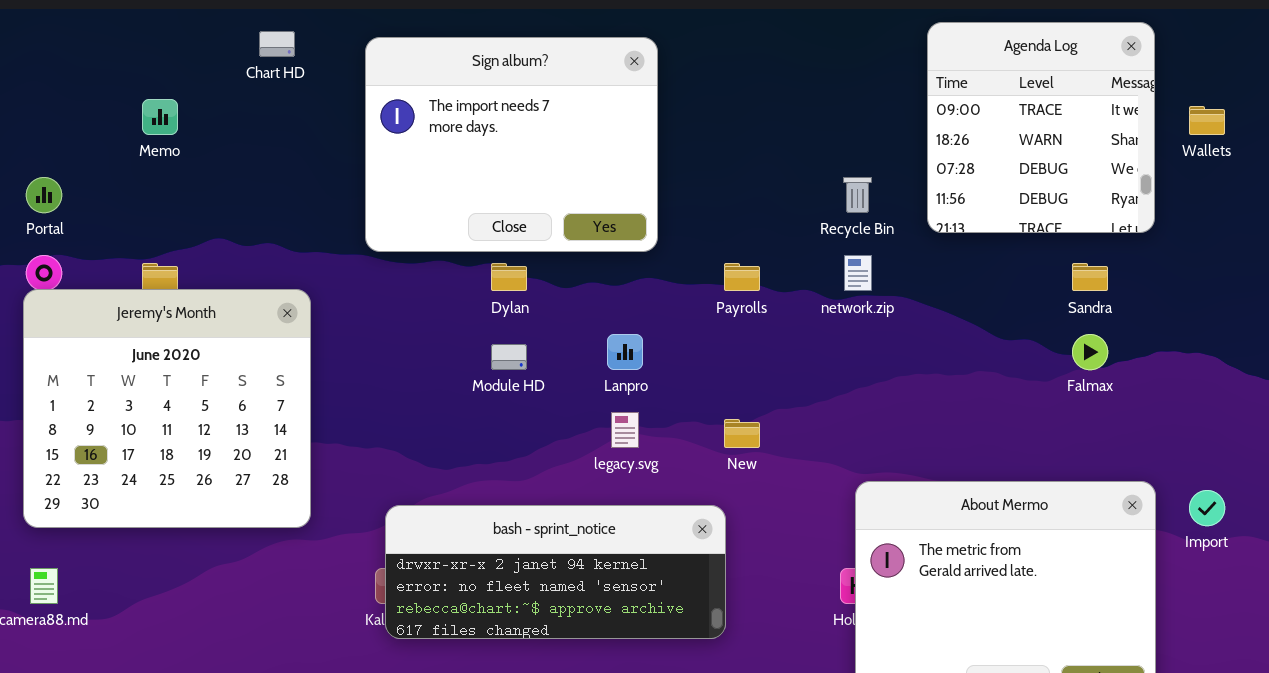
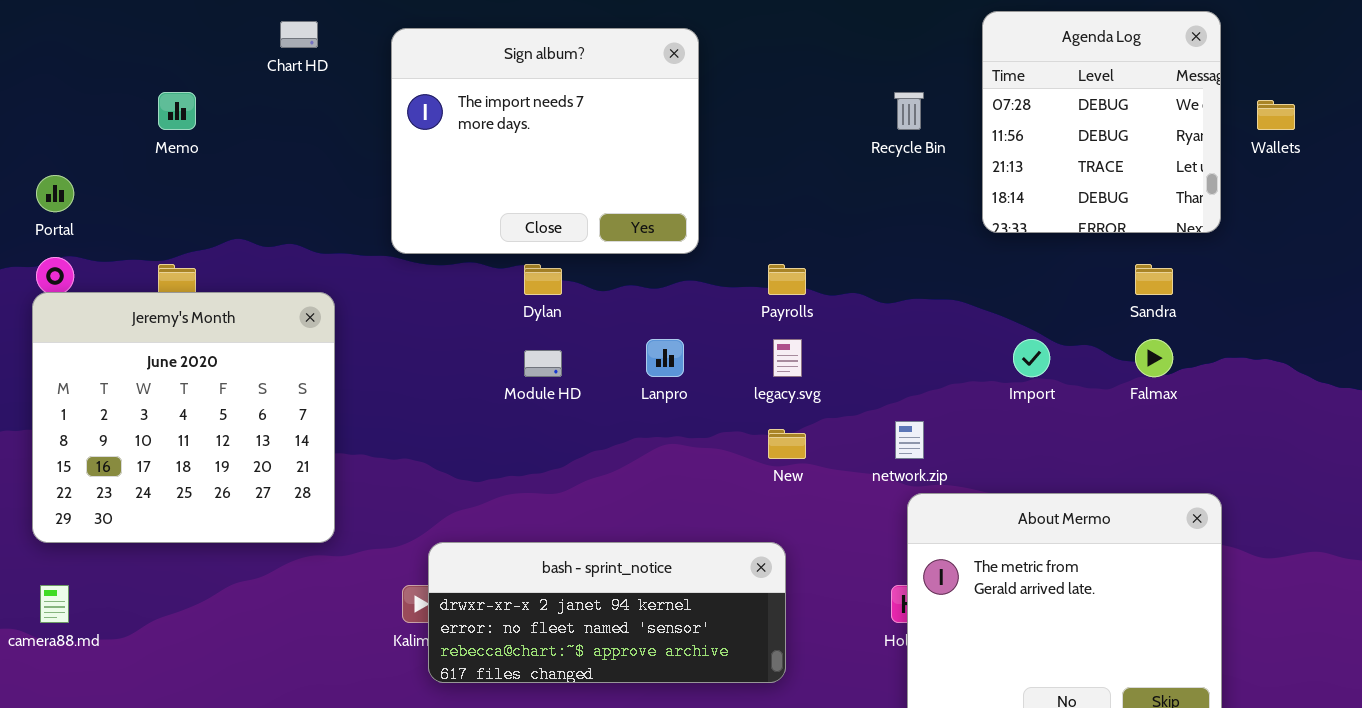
Agenda Log: [927,22,1155,233] -> [982,11,1221,233], scrolled down 2 rows
Recycle Bin: [843,177,872,213] -> [894,92,924,130], moved
network.zip: [844,255,872,291] -> [895,421,924,459], moved
legacy.svg: [611,412,639,448] -> [773,339,802,377], moved
Import: [1189,490,1225,526] -> [1013,339,1050,377], moved
bash - sprint_notice: [385,505,726,639] -> [428,542,786,683], moved

